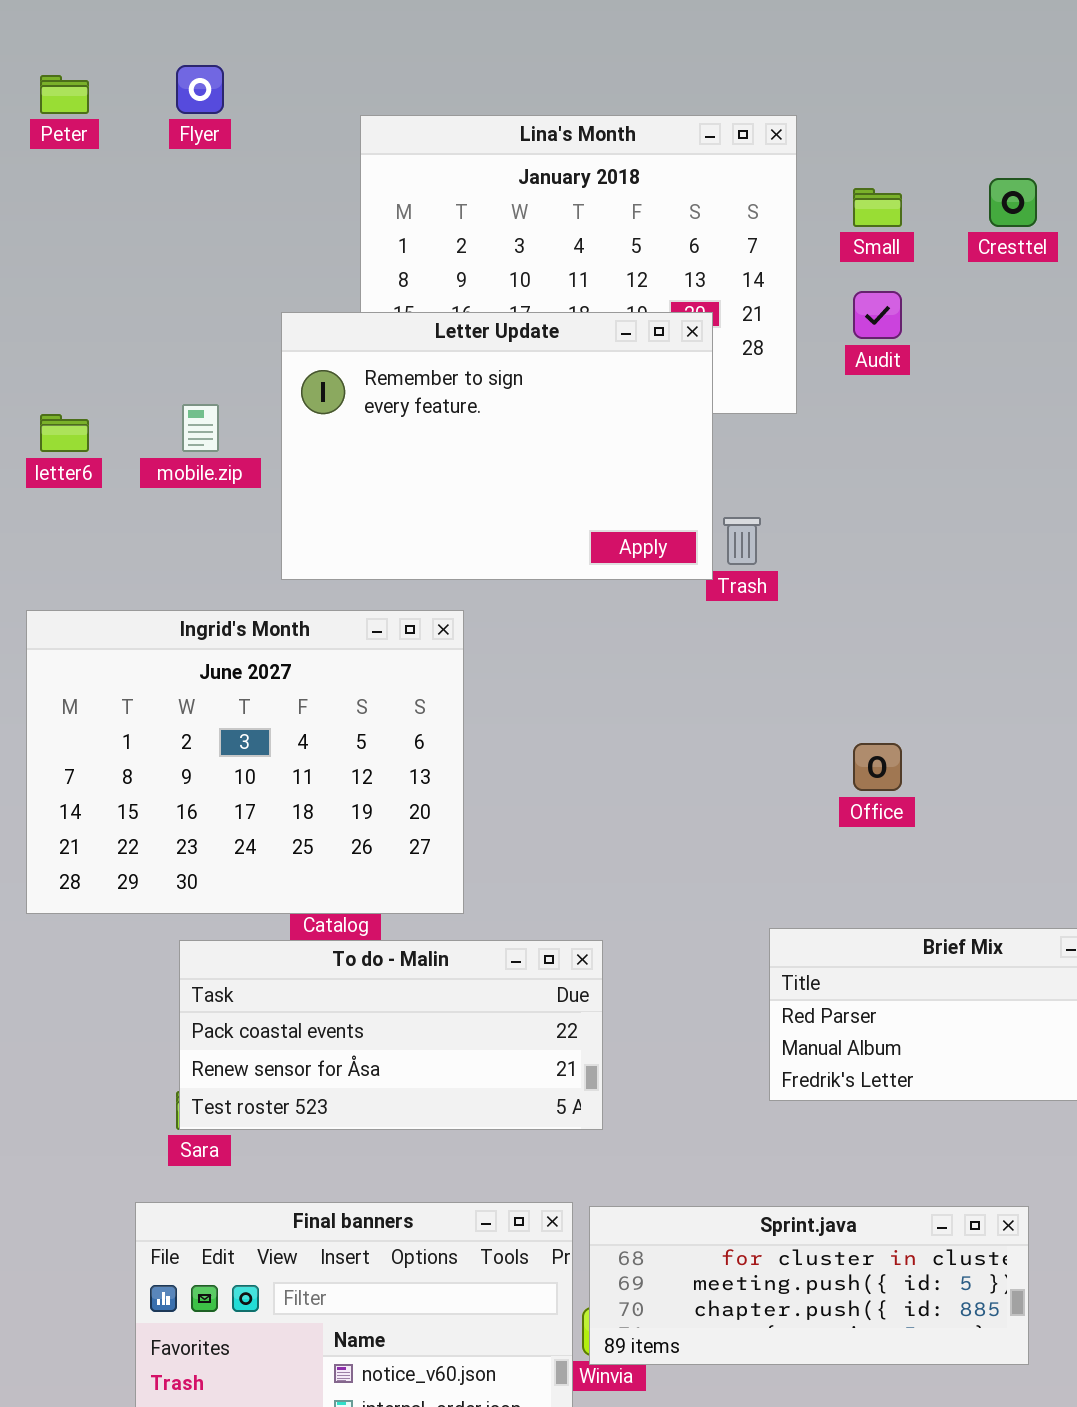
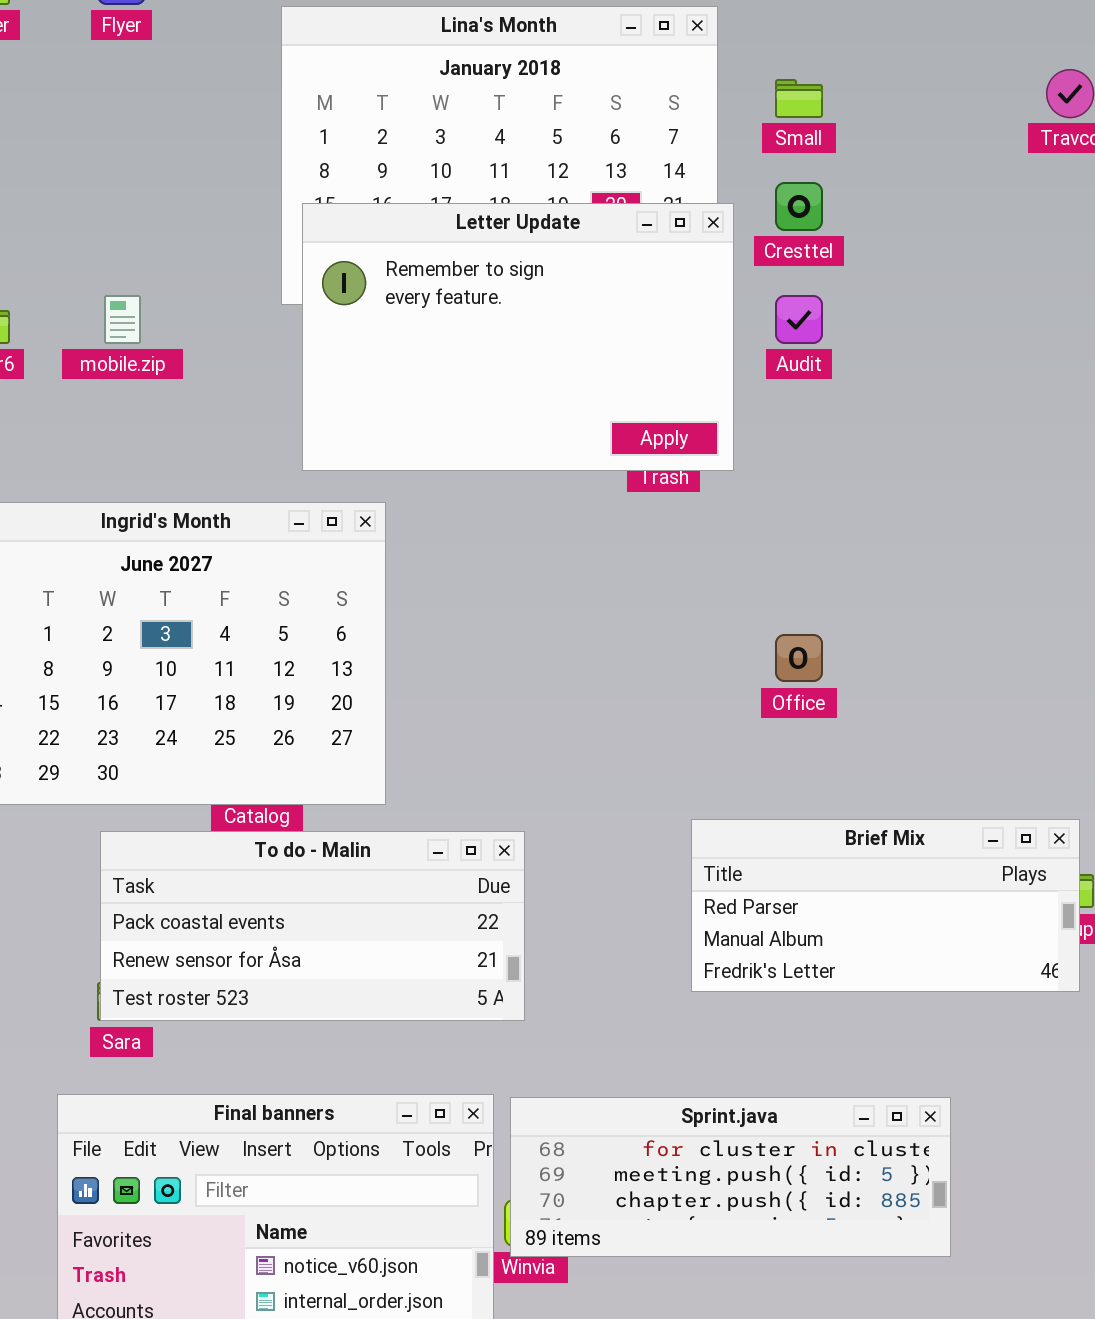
Cresttel: [989,178,1037,227] -> [775,182,823,231], moved
Audit: [853,291,902,339] -> [775,295,823,344], moved
Letter Update: [281,312,713,580] -> [302,203,734,471], moved

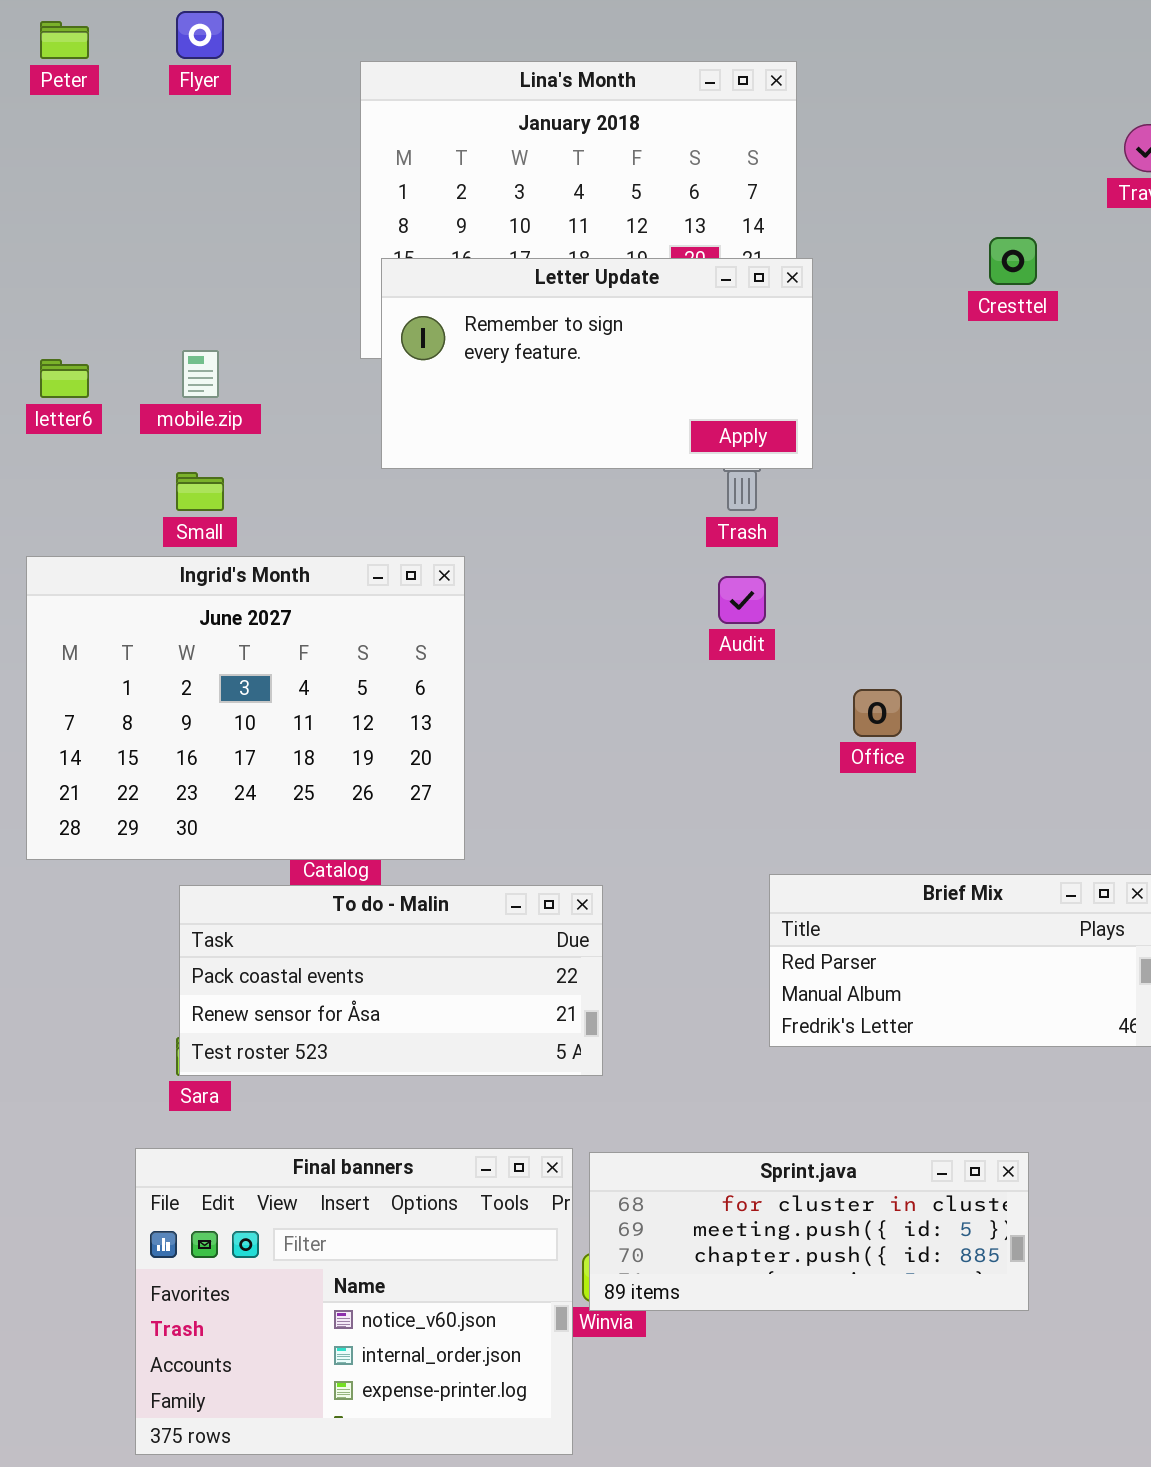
Small: [775,79,823,118] -> [176,472,224,511], moved
Cresttel: [775,182,823,231] -> [989,237,1037,285], moved
Letter Update: [302,203,734,471] -> [381,258,813,469], resized
Audit: [775,295,823,344] -> [718,576,766,624], moved

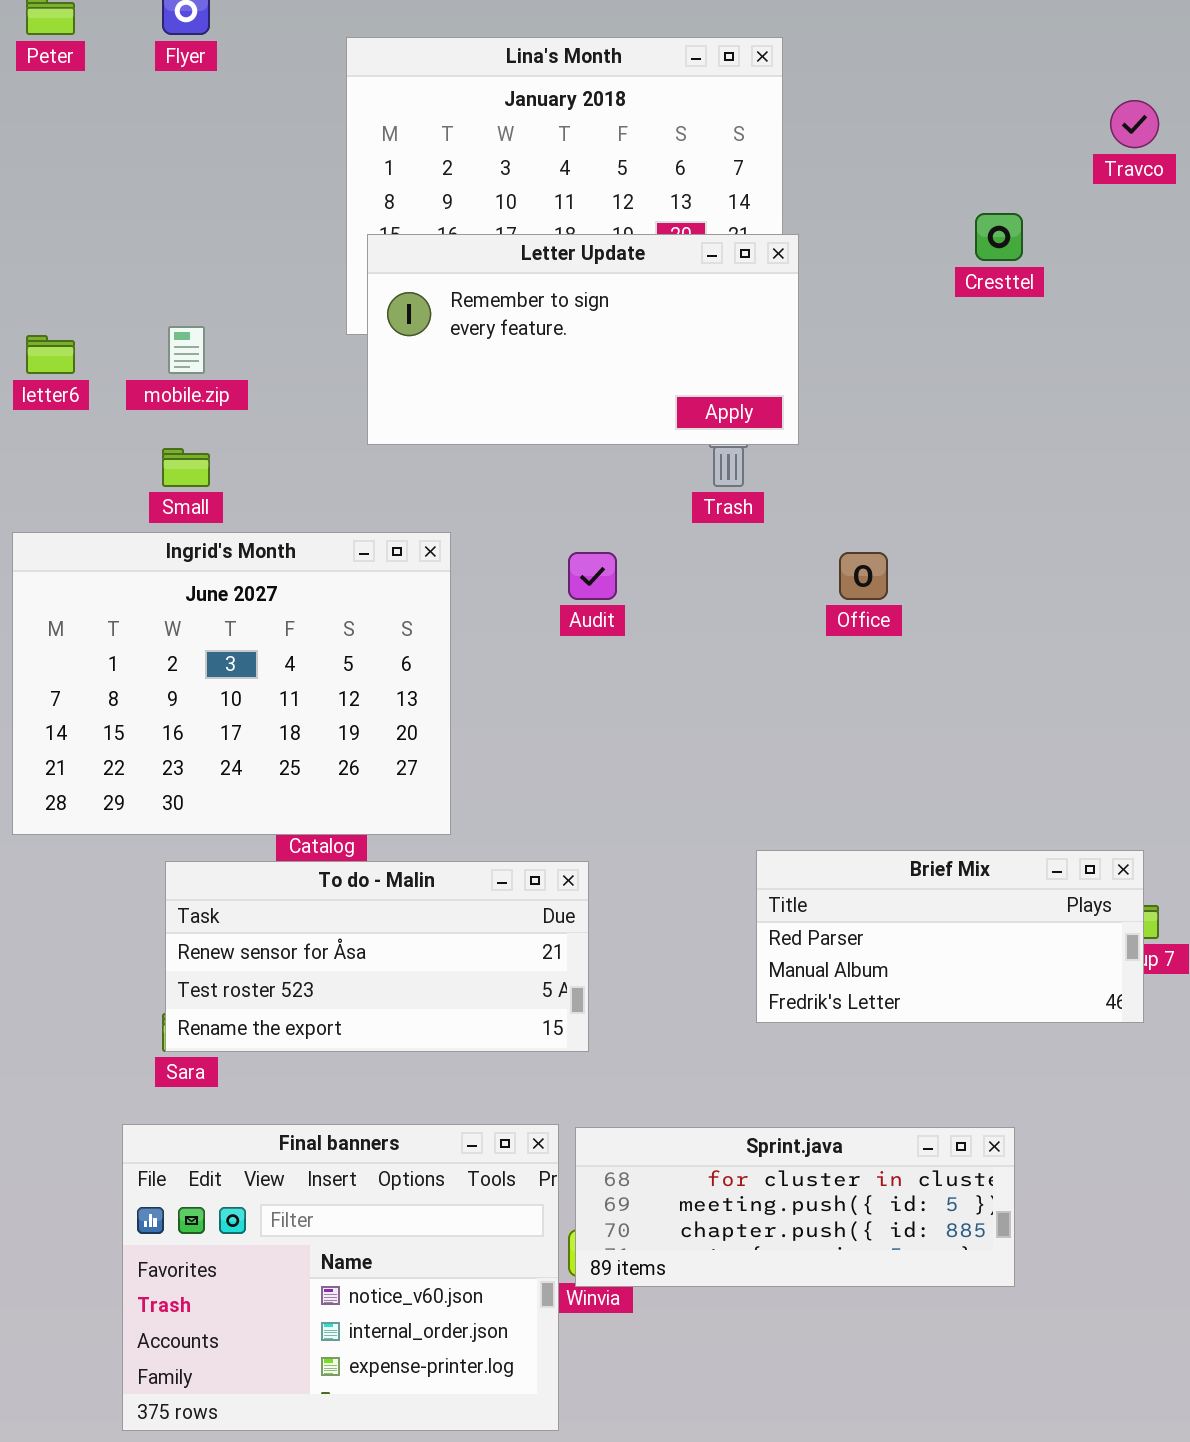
Audit: [718,576,766,624] -> [568,552,617,600], moved
Office: [853,689,902,737] -> [839,552,888,600], moved
To do - Malin: [179,885,603,1076] -> [165,861,589,1052], scrolled down 1 row

